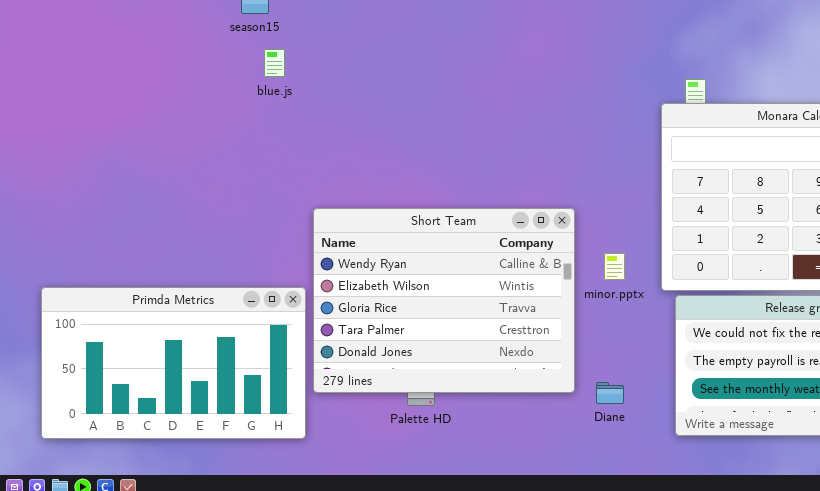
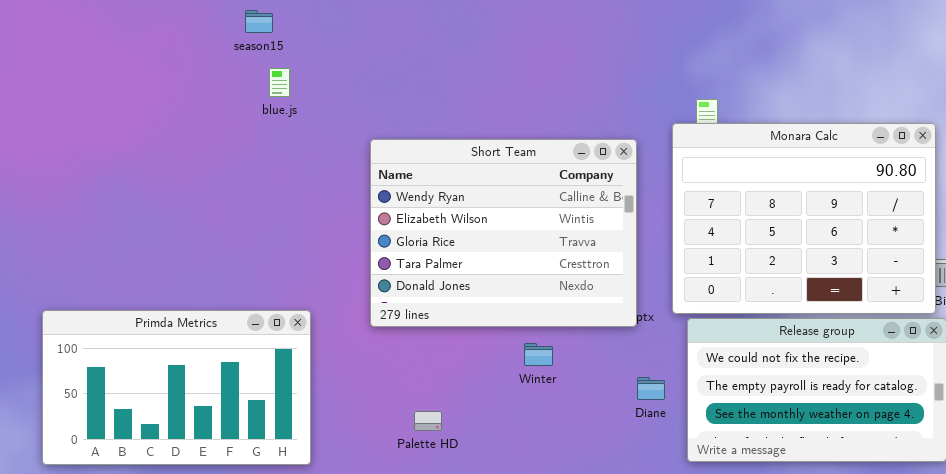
Short Team: [313,208,575,393] -> [370,139,637,327], moved
Diane: [596,382,624,404] -> [637,377,665,400], moved

